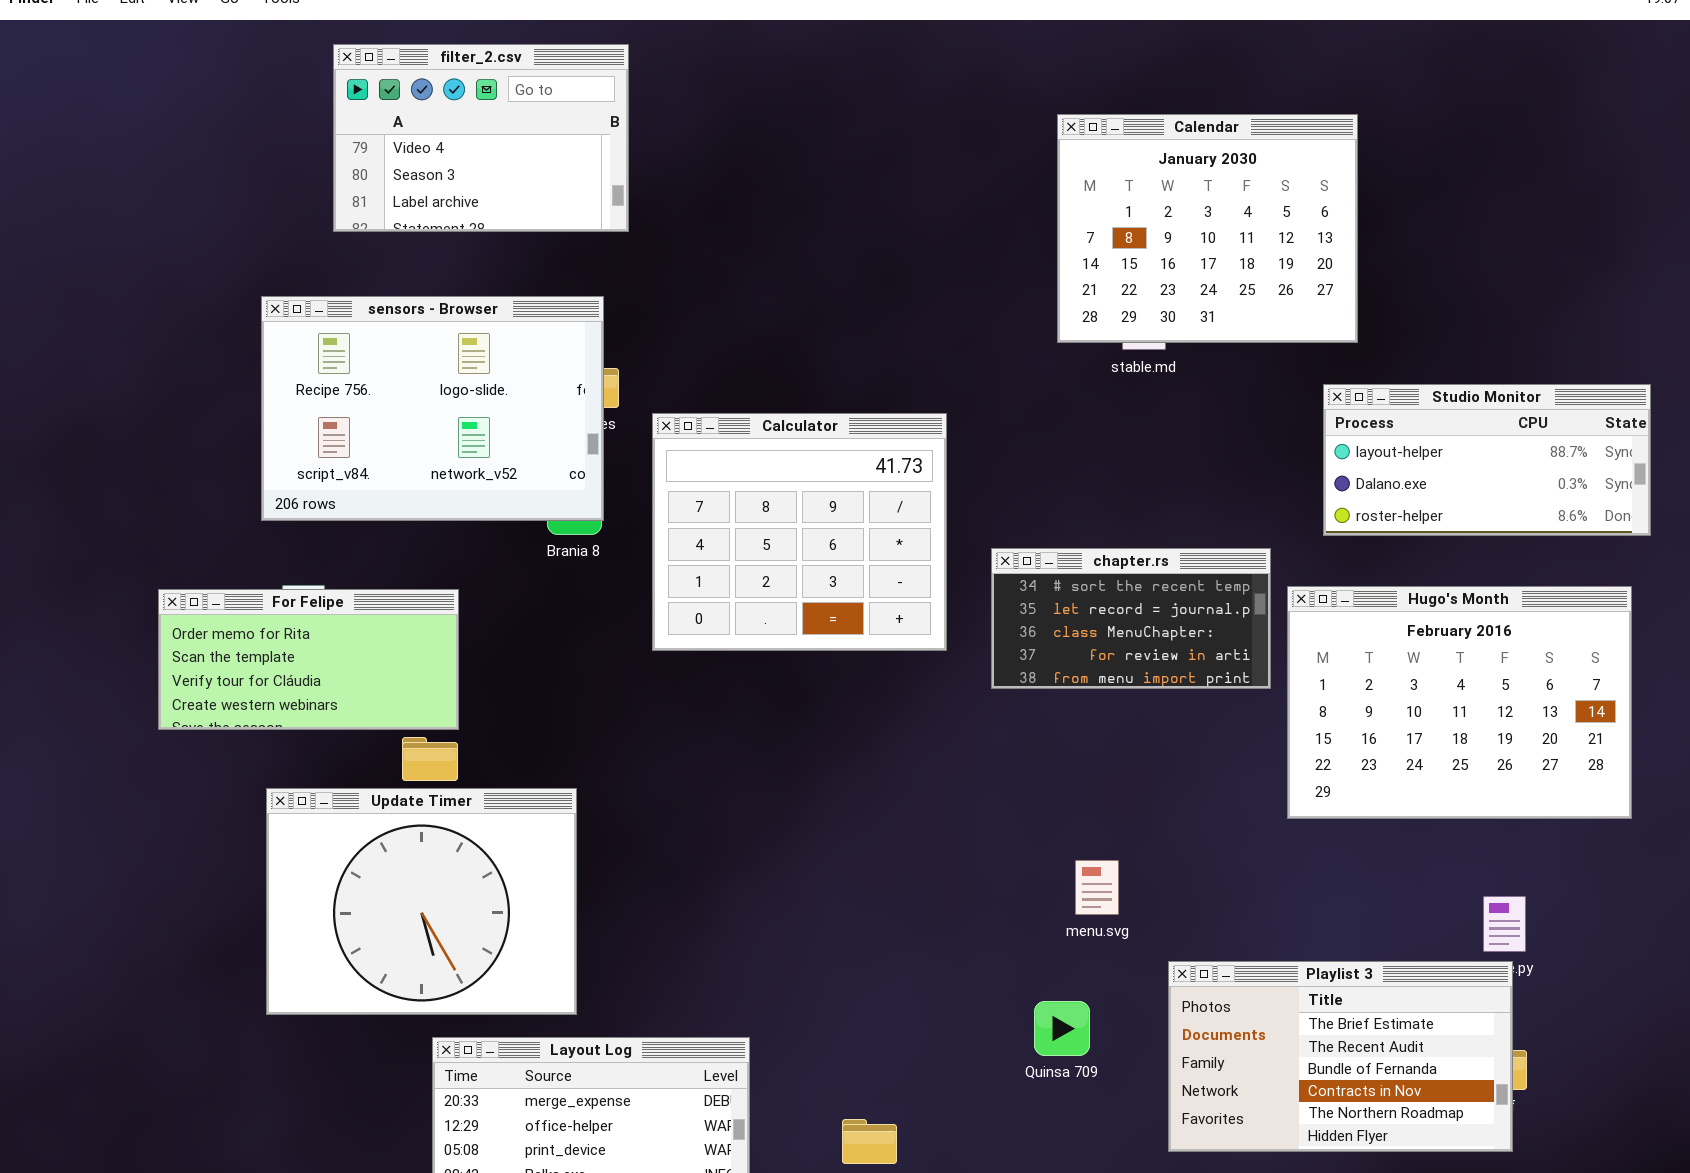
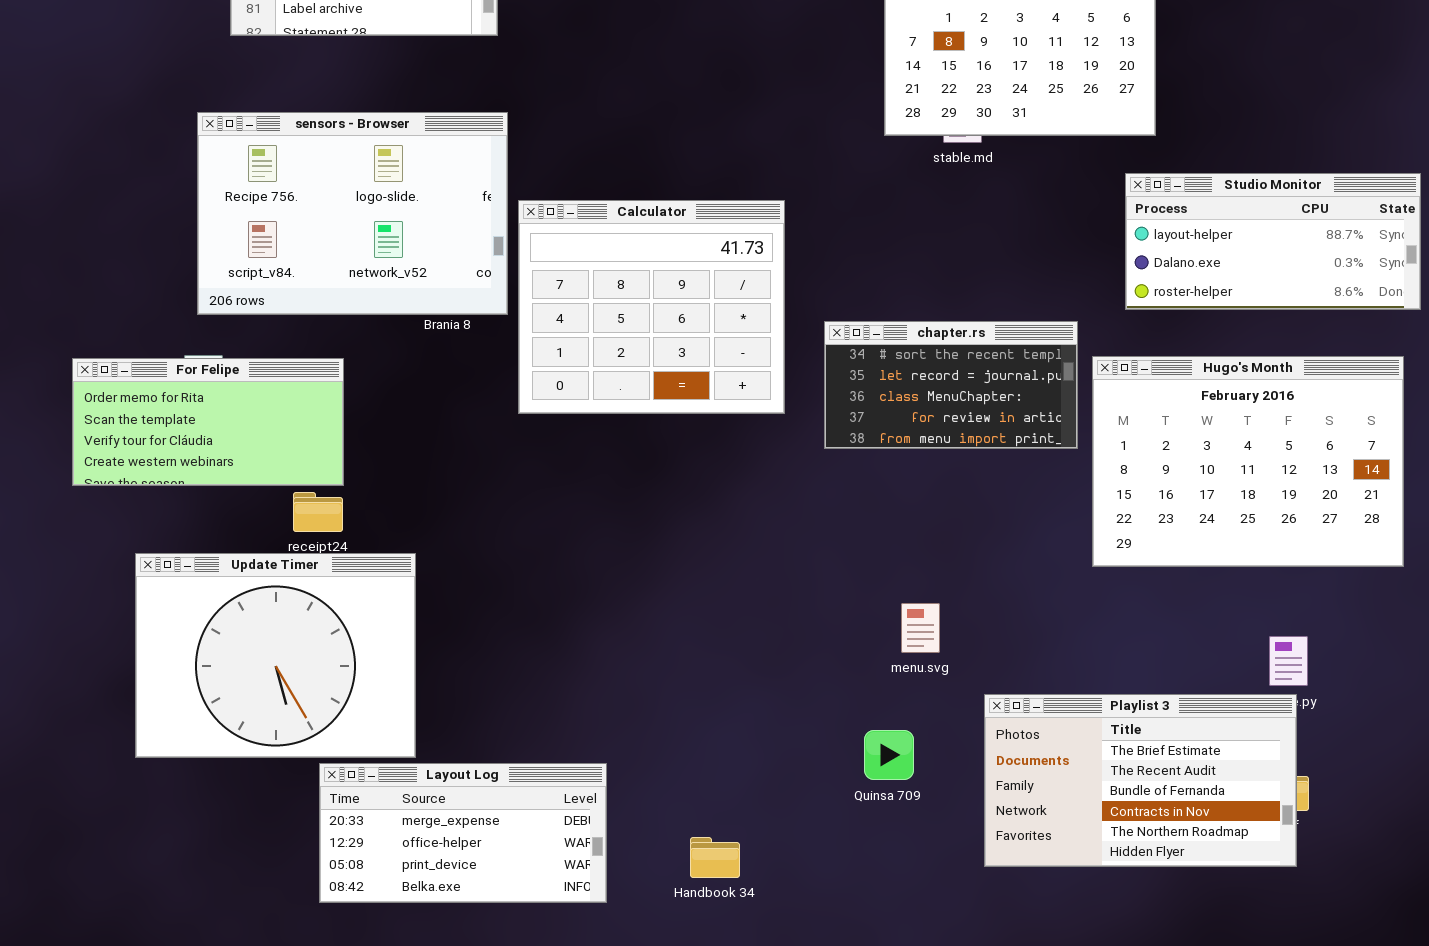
sensors - Browser: [261,296,604,521] -> [197,112,508,315], moved
Update Timer: [266,788,577,1015] -> [135,553,416,758], moved

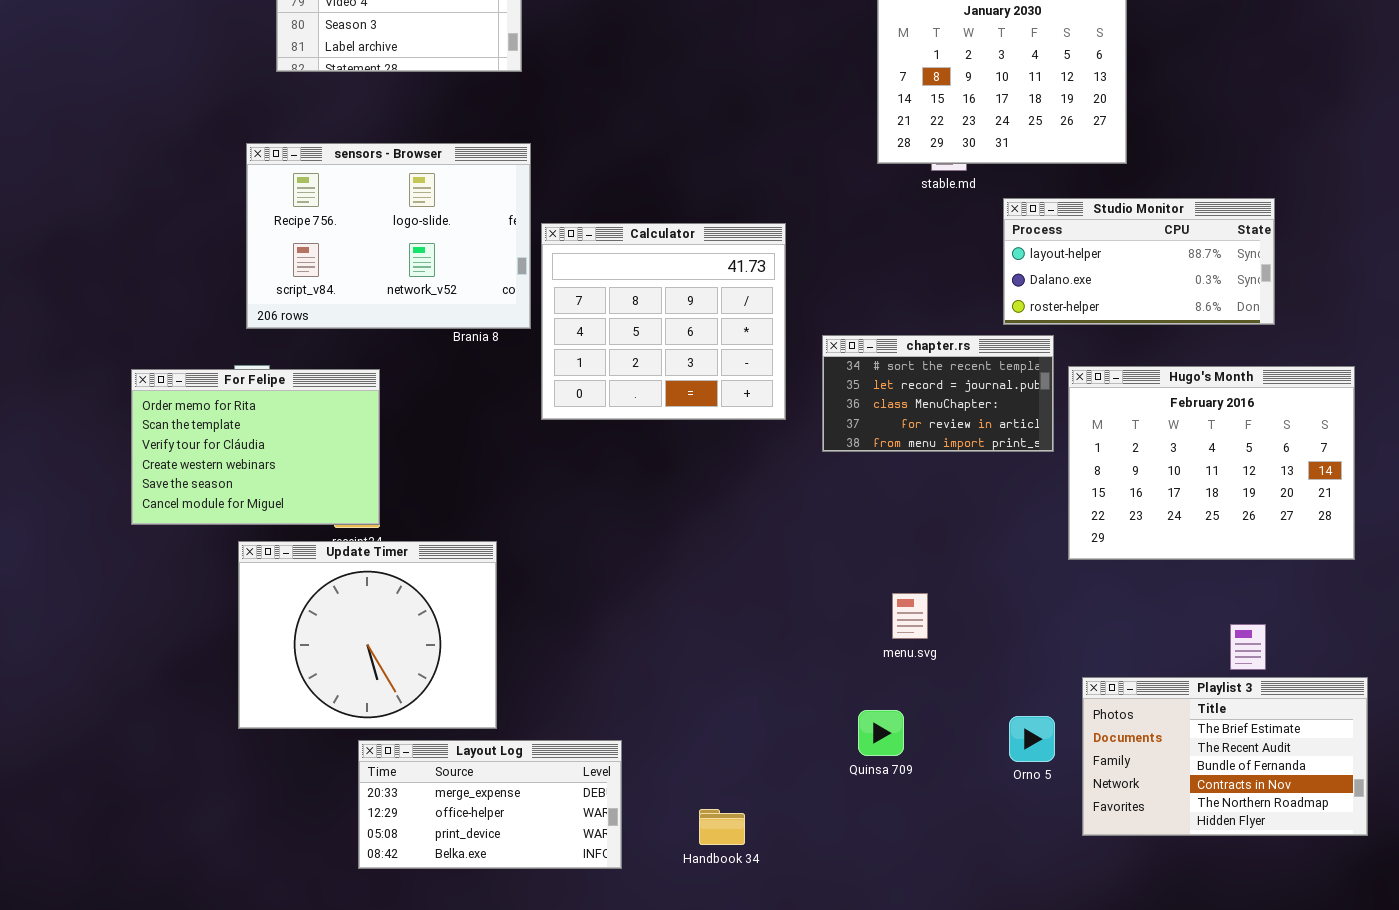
Studio Monitor: [1125,173,1421,310] -> [1003,198,1275,325], moved
For Felipe: [72,358,344,486] -> [131,369,380,525], resized
Update Timer: [135,553,416,758] -> [238,541,497,729], moved
Playlist 3: [984,694,1297,867] -> [1082,677,1368,836], moved

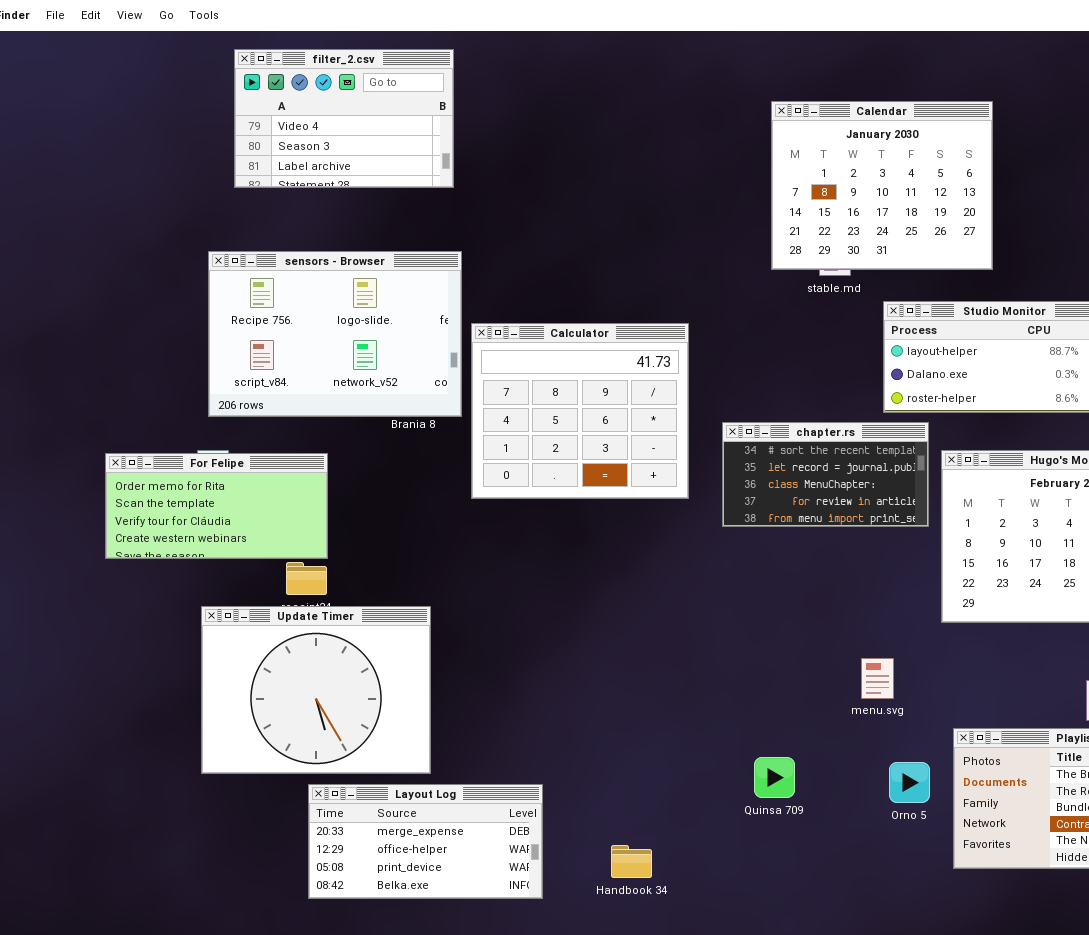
For Felipe: [131,369,380,525] -> [105,453,328,559], resized
menu.svg: [892,593,928,639] -> [861,658,894,699], moved

